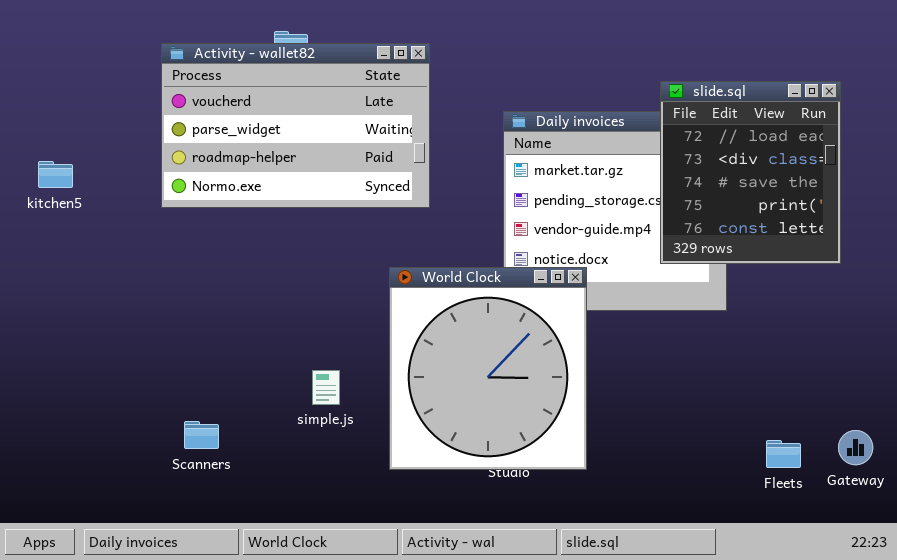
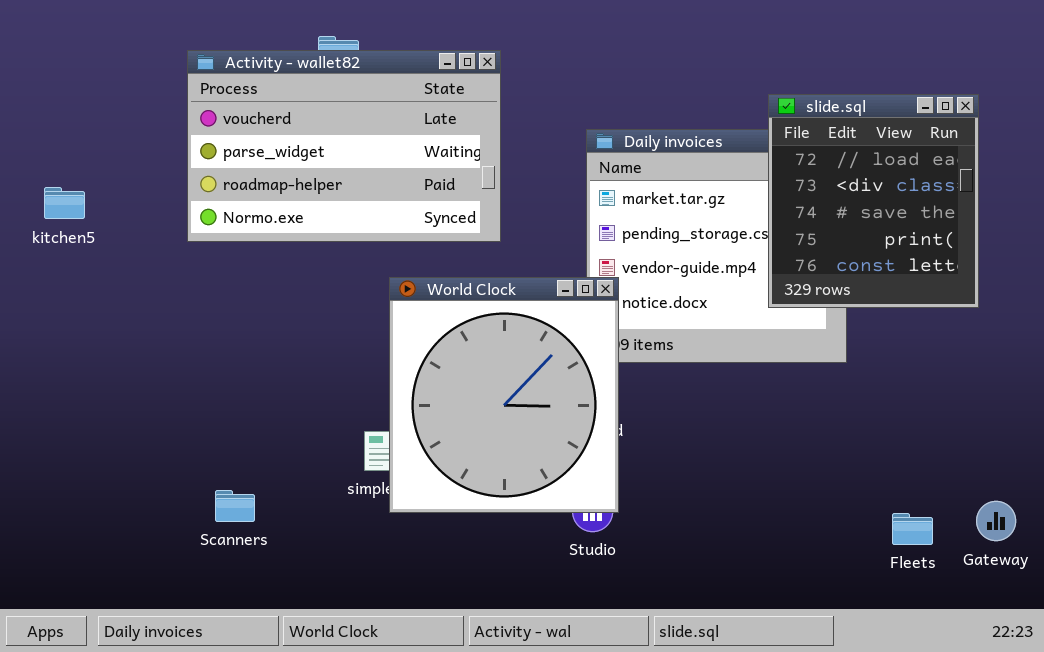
World Clock: [389,267,587,470] -> [389,277,619,513], moved

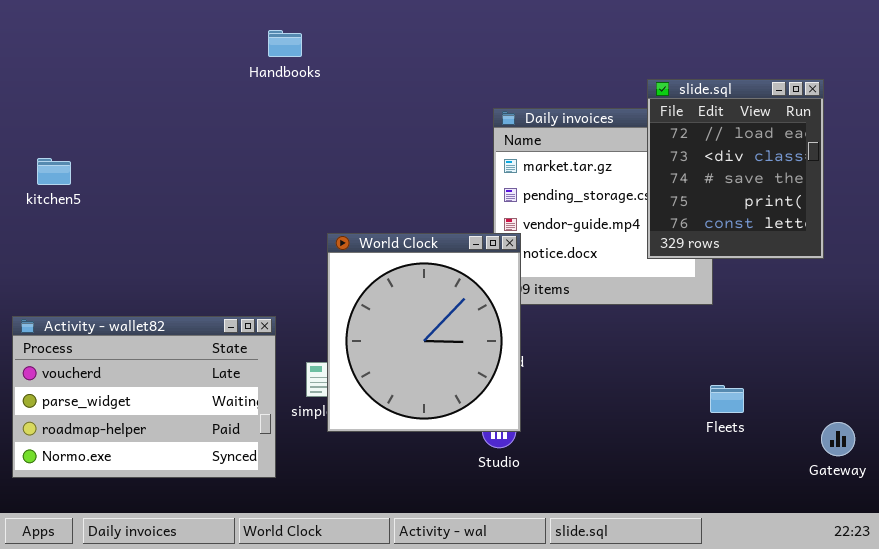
Activity - wallet82: [187,50,501,242] -> [12,316,276,478], moved
Fleets: [892,513,933,545] -> [710,385,744,413], moved

